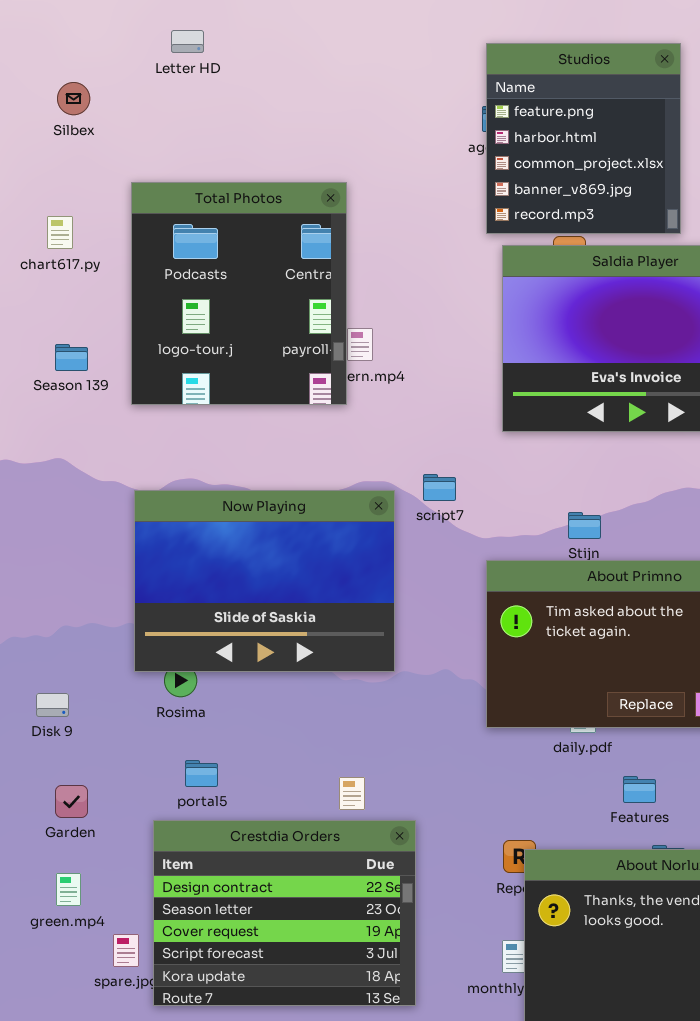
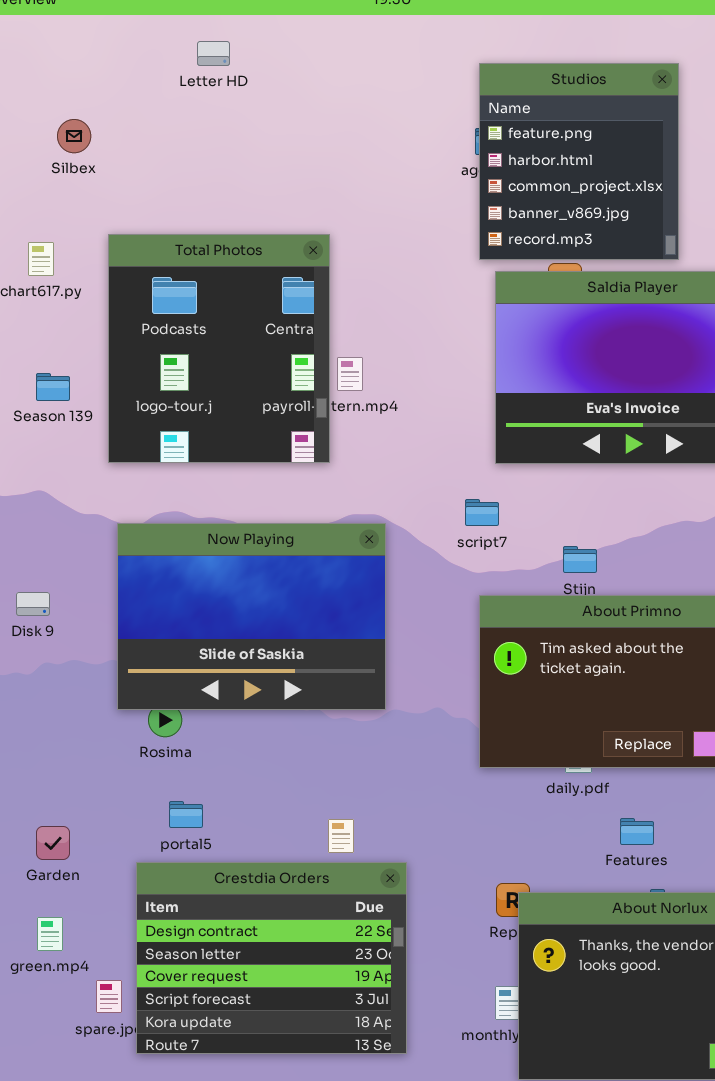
Letter HD: [171,30,204,53] -> [197,41,230,66], moved
Silbex: [57,82,90,115] -> [57,119,91,153], moved
Total Photos: [131,182,347,405] -> [108,234,330,463], moved
script7: [423,474,456,501] -> [465,499,499,526], moved
Disk 9: [36,693,69,717] -> [16,592,50,616], moved

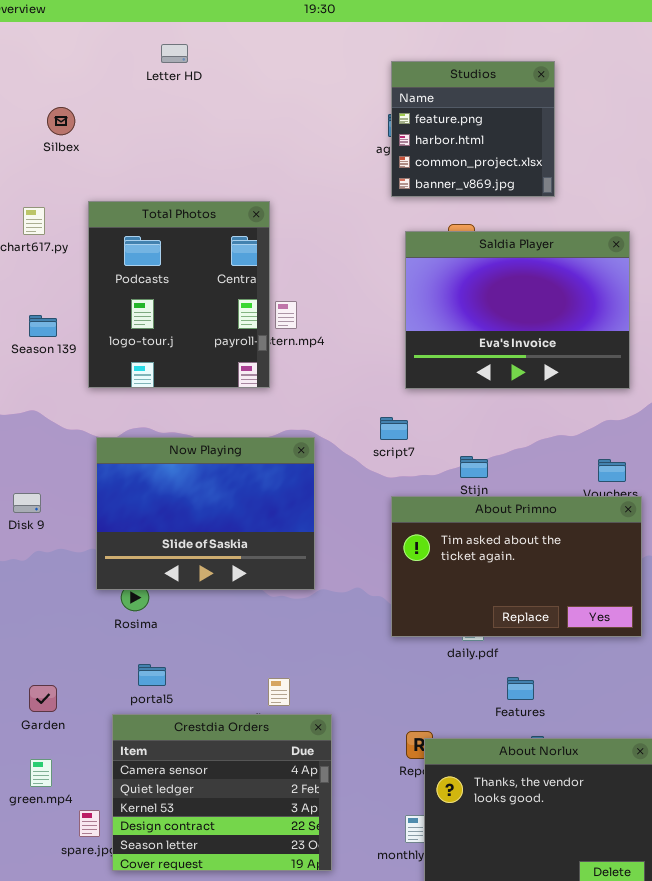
Studios: [479,63,679,260] -> [391,61,555,197], resized
Crestdia Orders: [136,862,407,1054] -> [112,714,332,871], scrolled up 3 rows

